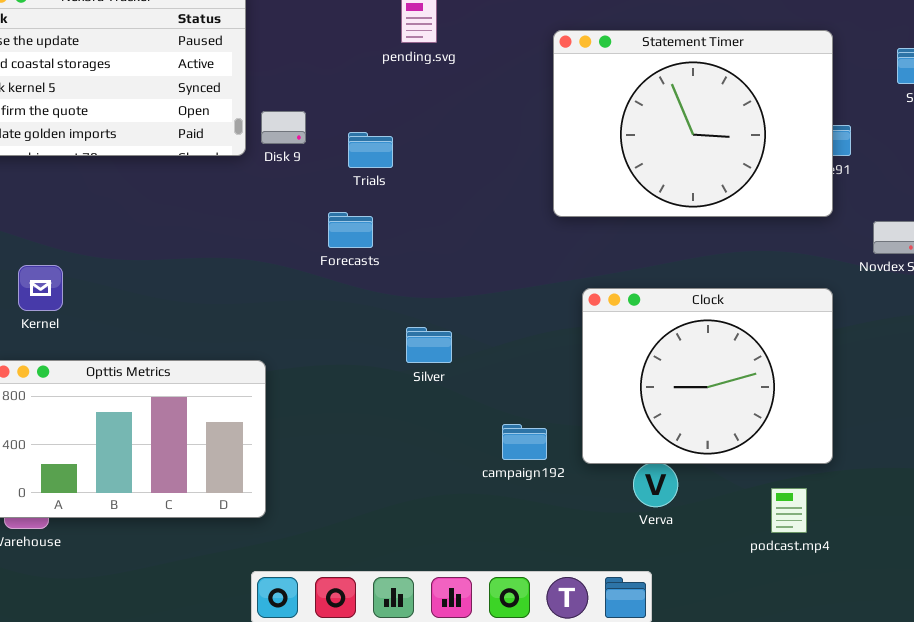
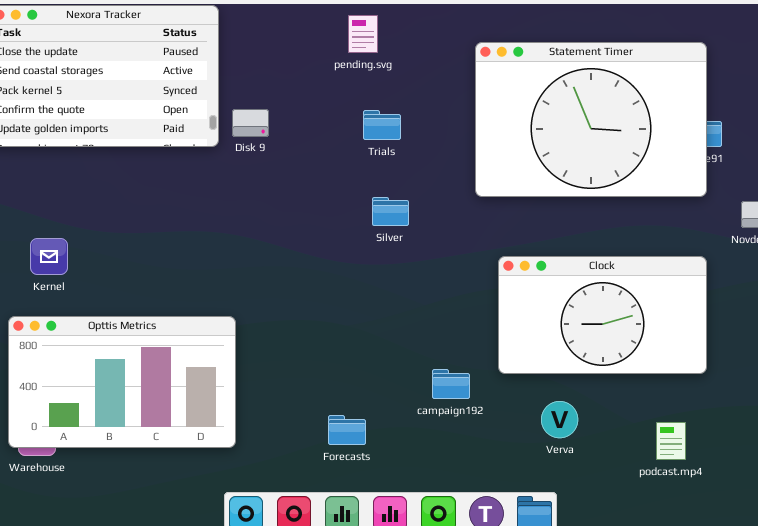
Trials: [348,132,393,168] -> [363,110,401,140], moved
Forecasts: [328,212,373,248] -> [328,415,366,445], moved
Clock: [582,288,833,464] -> [498,256,707,374], resized
Silver: [406,327,452,363] -> [372,197,409,226], moved

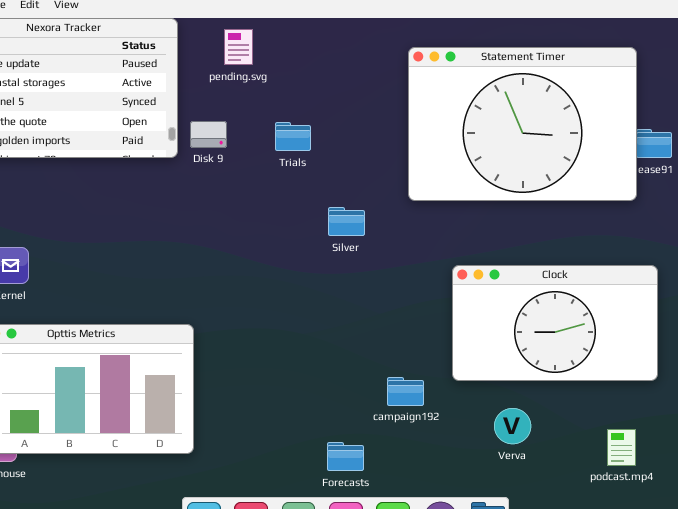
pending.svg: [348,15,378,53] -> [224,29,253,65], moved
Statement Timer: [475,42,707,197] -> [408,47,637,201], moved
Trials: [363,110,401,140] -> [275,122,311,151], moved
Forecasts: [328,415,366,445] -> [327,442,364,471], moved

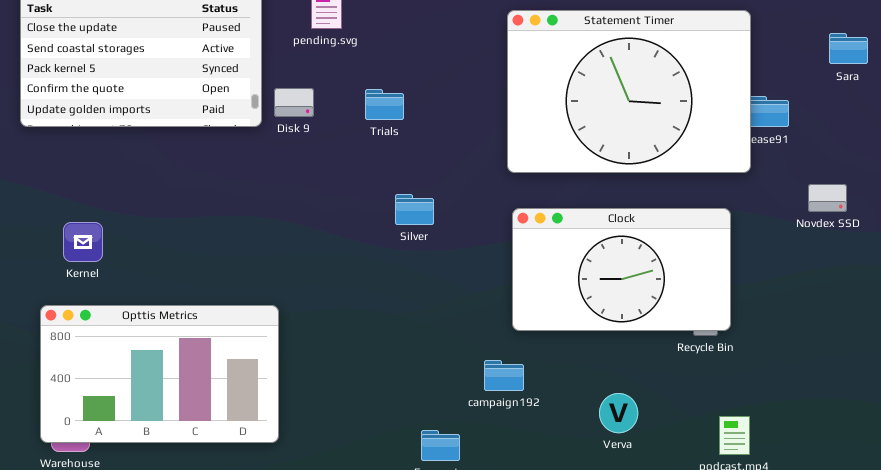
Silver: [328,207,365,236] -> [395,194,434,225], moved
Clock: [452,265,658,381] -> [512,208,731,331], moved

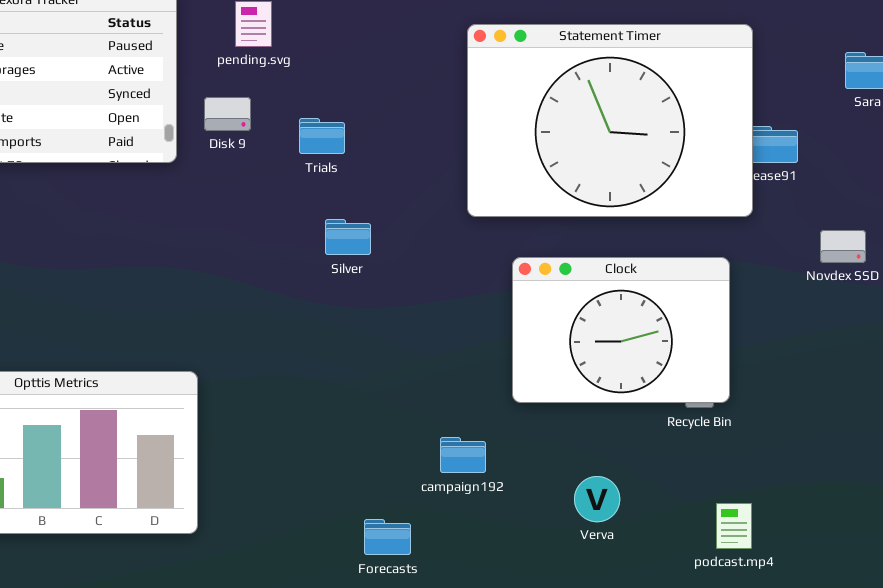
Disk 9: [274,88,314,117] -> [204,97,251,131], moved
Silver: [395,194,434,225] -> [325,219,371,255], moved
Clock: [512,208,731,331] -> [512,257,730,403], resized

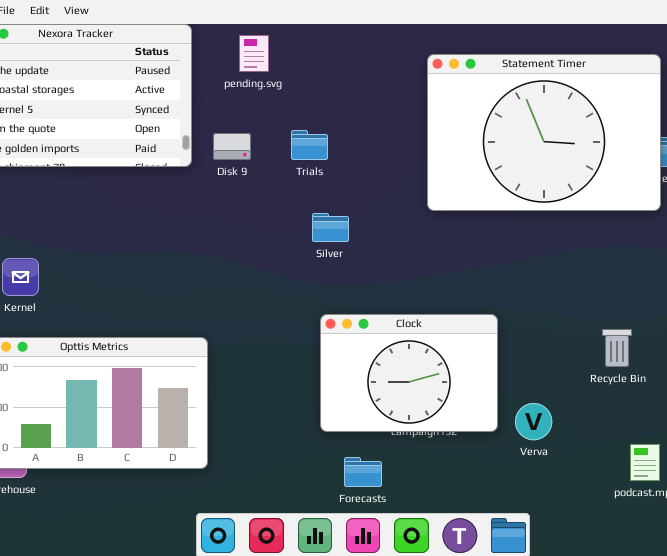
Disk 9: [204,97,251,131] -> [213,133,251,160], moved
Clock: [512,257,730,403] -> [320,314,498,432], moved
Verva: [574,476,620,522] -> [515,403,552,440], moved

